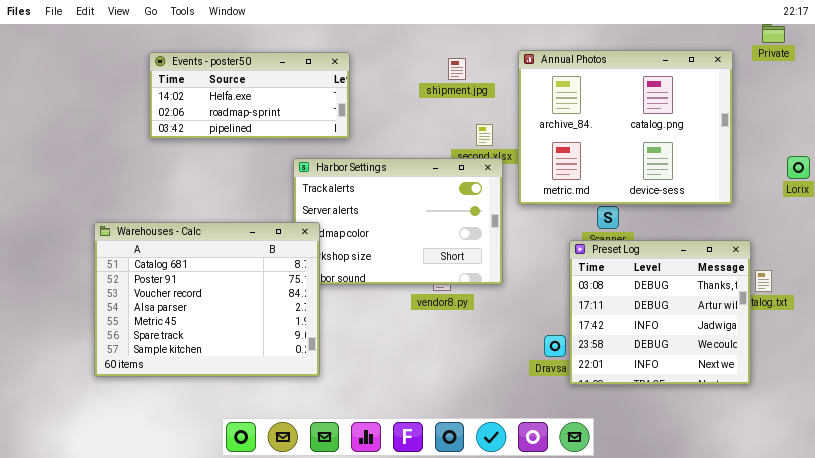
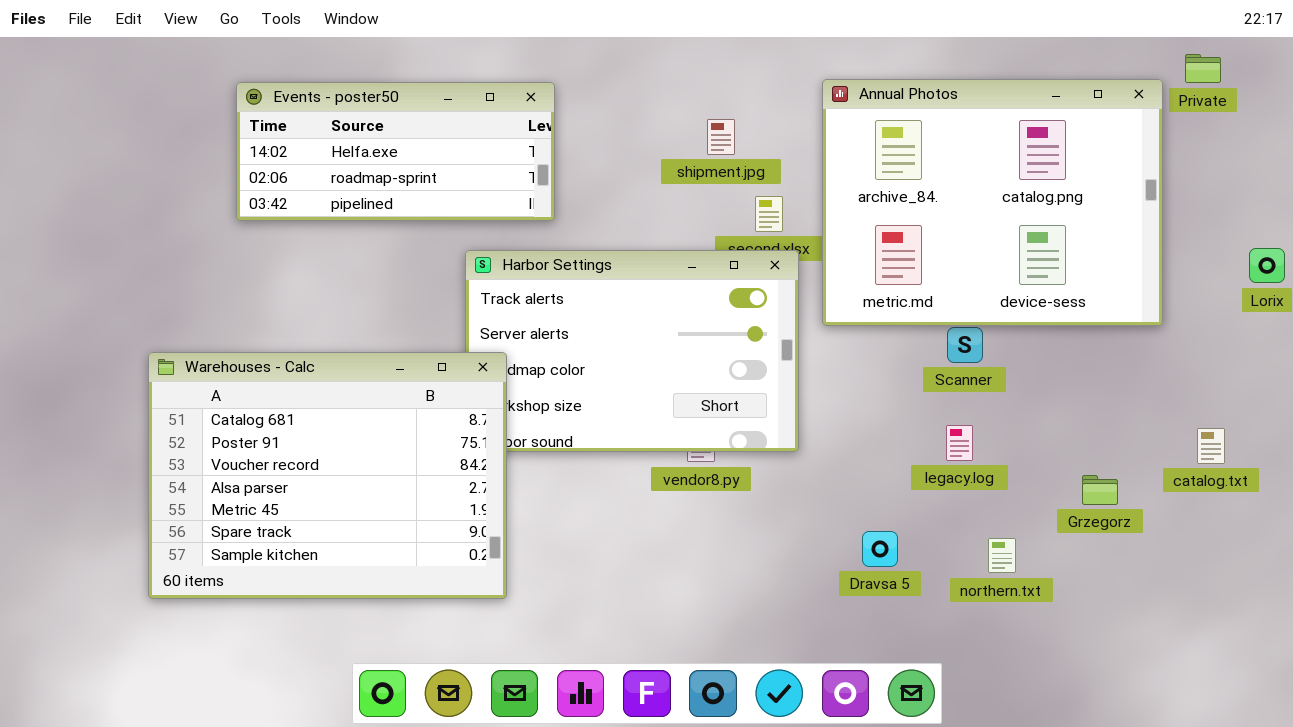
Private: [762,24,785,43] -> [1185,54,1221,83], moved
shipment.jpg: [448,58,466,80] -> [707,119,735,155], moved
Preset Log: [569,240,751,385] -> none, closed

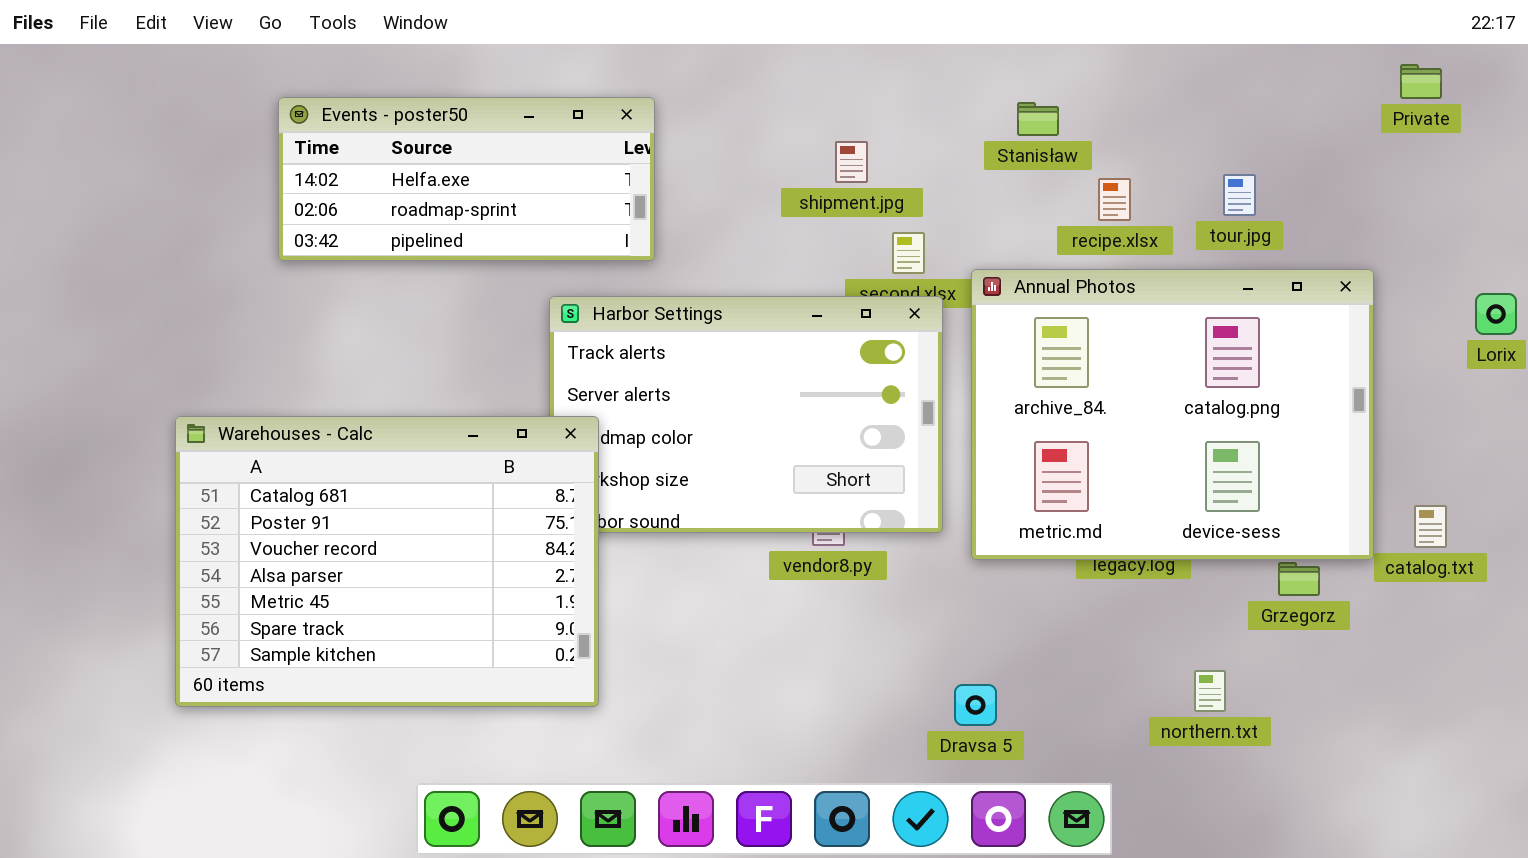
Annual Photos: [822,79,1163,326] -> [971,269,1374,560], moved
Dravsa 5: [862,531,898,567] -> [954,684,997,726], moved
northern.txt: [988,538,1016,573] -> [1194,670,1226,712], moved

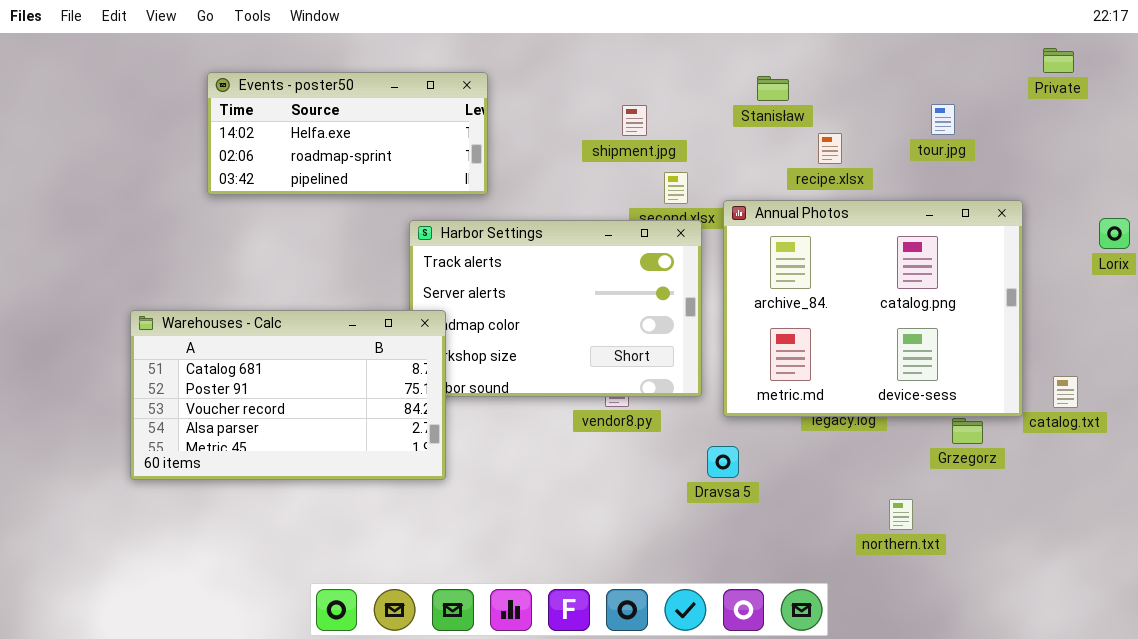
tour.jpg: [1223,174,1256,216] -> [931,104,955,135], moved
Warehouses - Calc: [175,416,599,707] -> [130,310,446,480], resized
Dravsa 5: [954,684,997,726] -> [707,446,739,478], moved

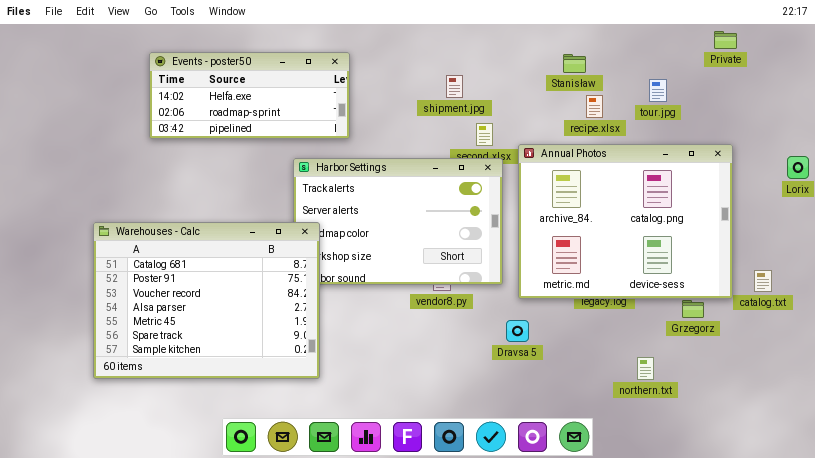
Private: [1043,48,1074,73] -> [714,31,737,49], moved
Stanisław: [757,76,789,101] -> [563,54,586,73], moved
tour.jpg: [931,104,955,135] -> [649,79,667,102], moved
Warehouses - Calc: [130,310,446,480] -> [93,222,320,379], resized

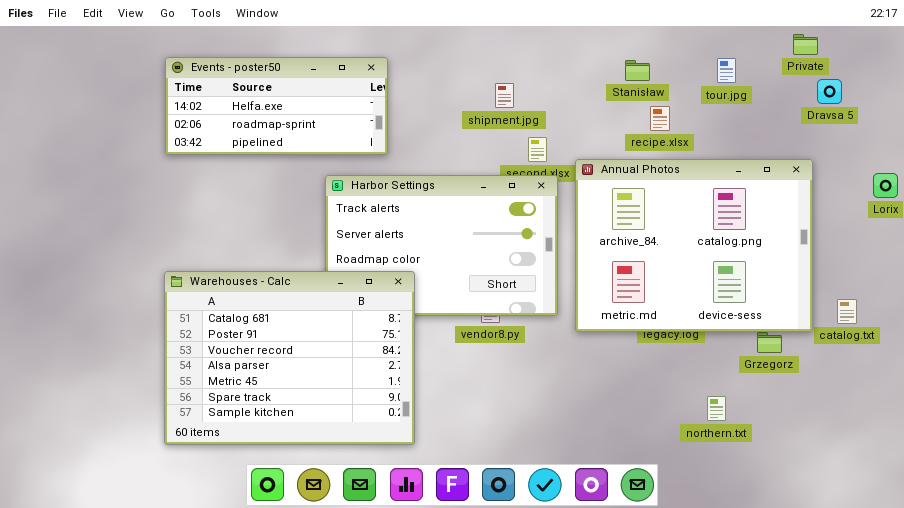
tour.jpg: [649,79,667,102] -> [717,58,736,83], moved
Warehouses - Calc: [93,222,320,379] -> [164,271,415,445], moved
Dravsa 5: [506,320,529,342] -> [817,79,842,104], moved

